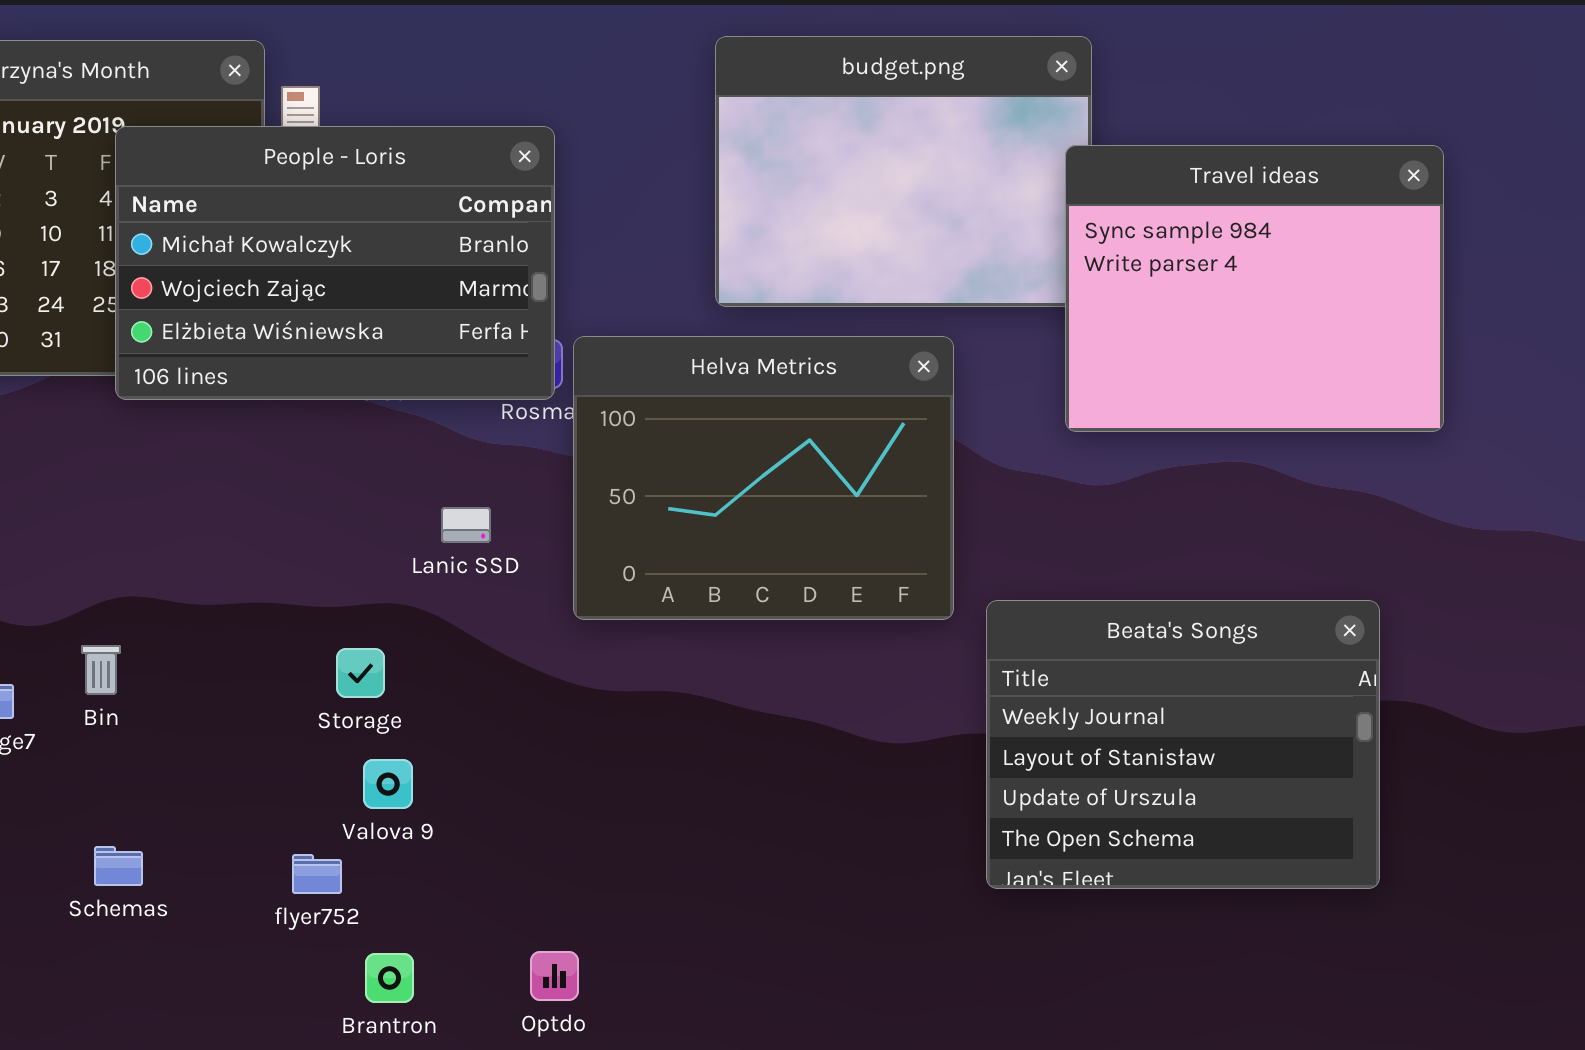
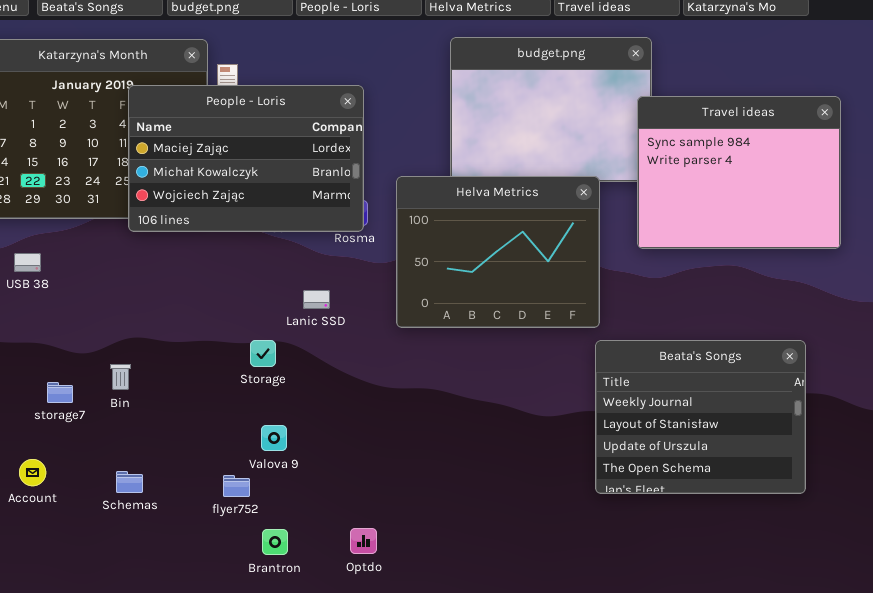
People - Loris: [115,126,555,400] -> [128,85,364,232], scrolled up 1 row
Helva Metrics: [573,336,954,620] -> [396,176,600,328], moved
Storage: [336,648,385,698] -> [250,340,276,367], moved

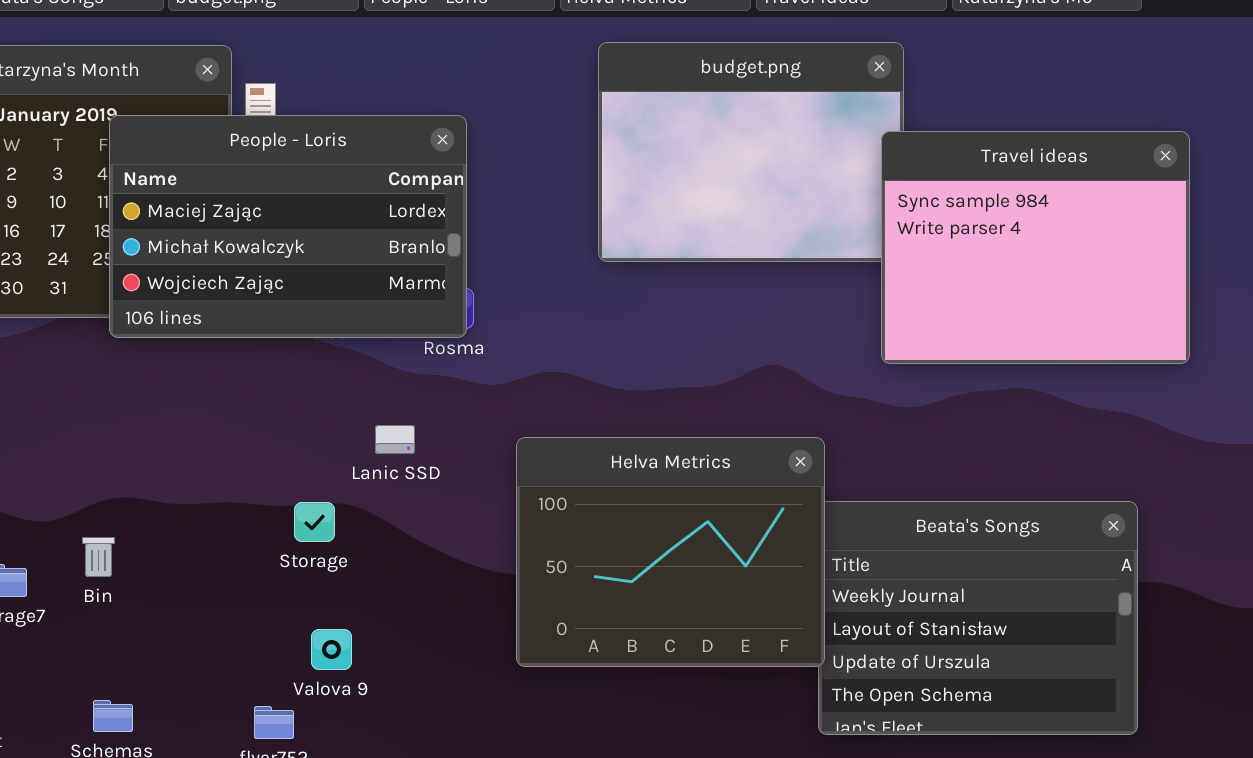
Helva Metrics: [396,176,600,328] -> [516,437,825,667], moved

